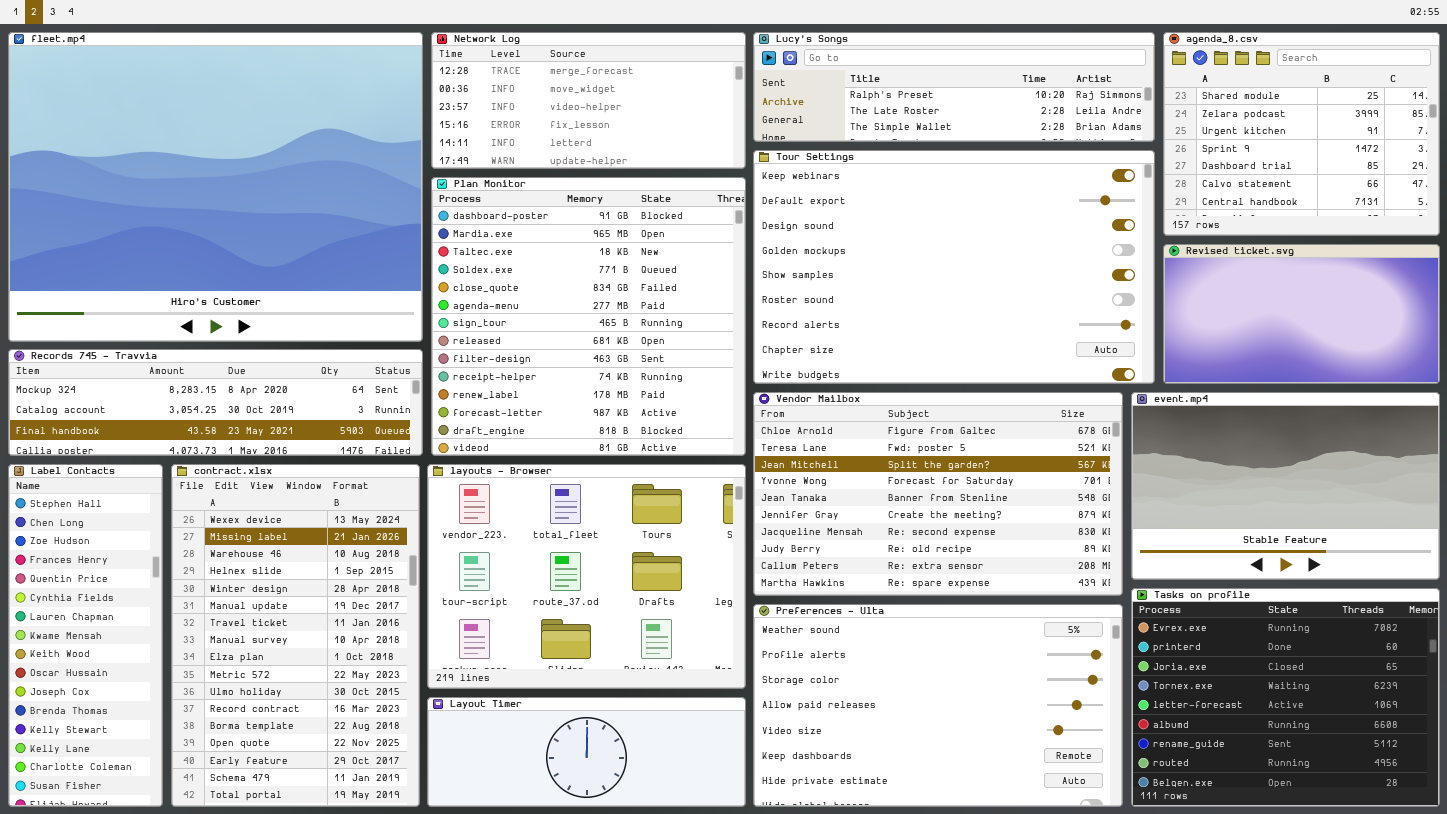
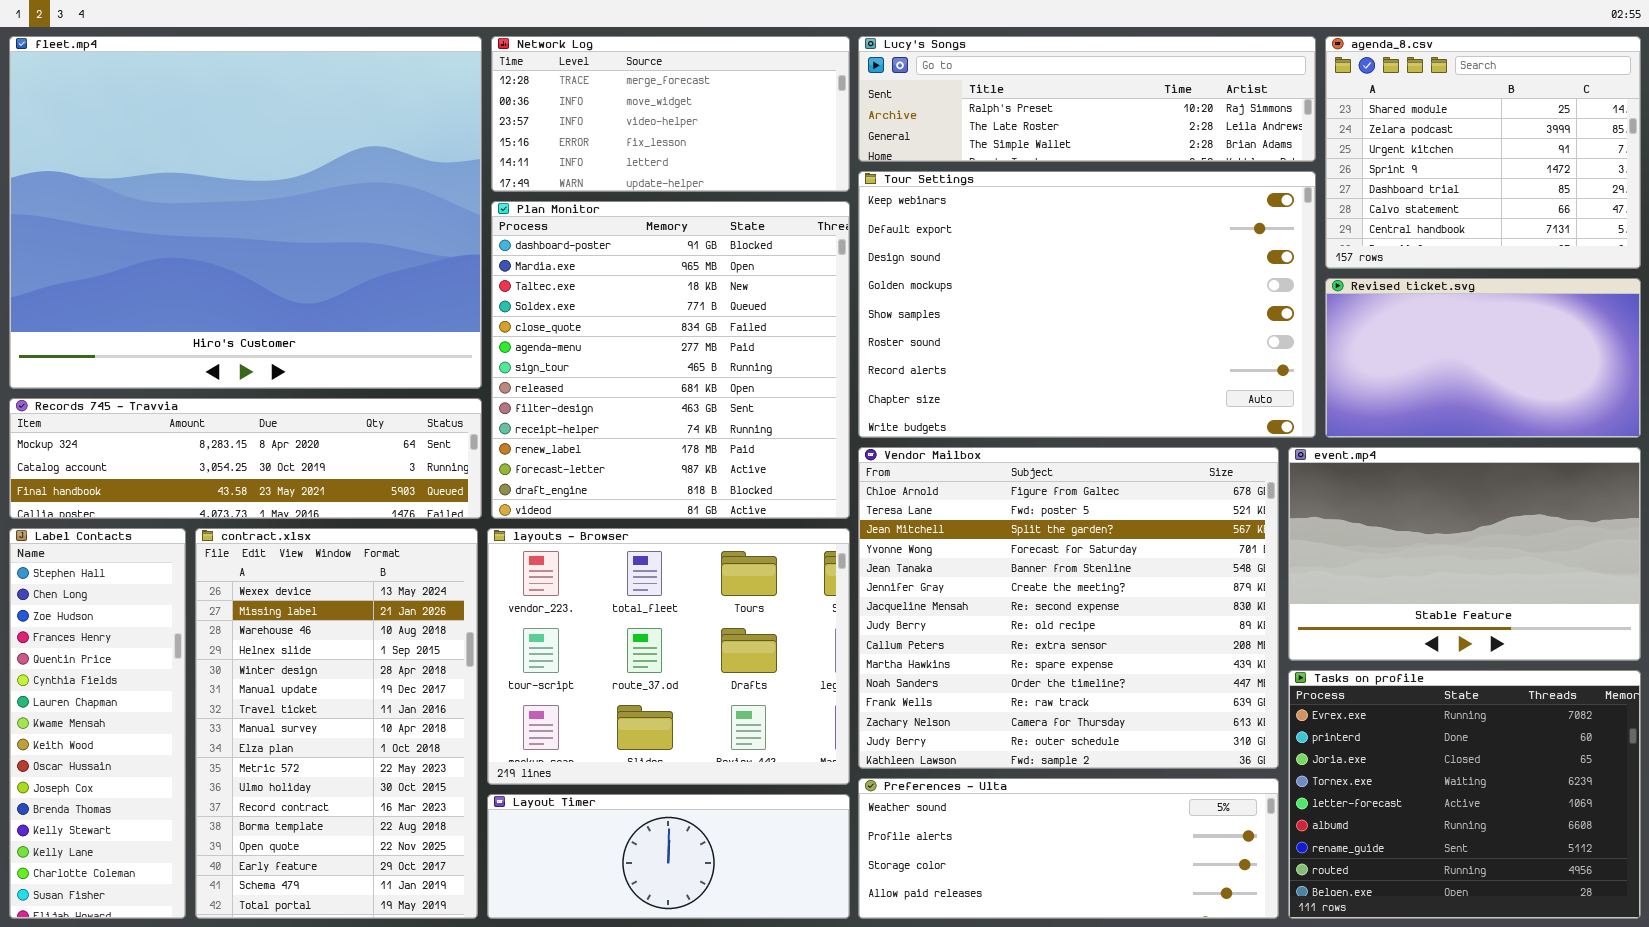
Vendor Mailbox: [753,392,1123,596] -> [858,447,1279,769], resized
Preferences - Ulta: [753,604,1123,807] -> [858,778,1279,919], resized

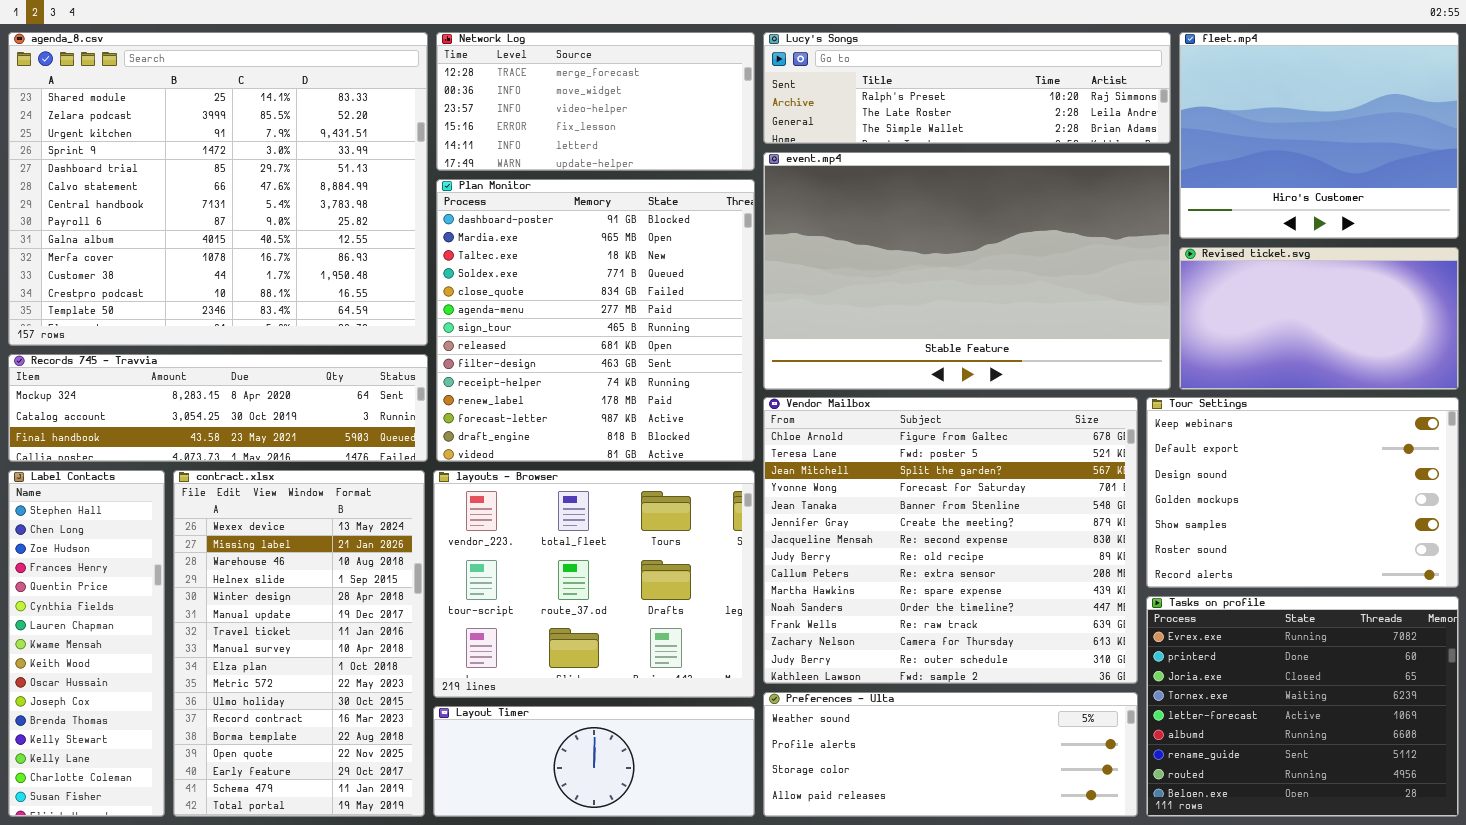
fleet.mp4: [9,36,482,389] -> [1179,32,1459,239], moved, resized
agenda_8.csv: [1325,36,1641,269] -> [8,32,428,346], moved, resized
Tour Settings: [858,171,1316,438] -> [1146,397,1459,588], moved, resized
event.mp4: [1288,447,1641,661] -> [763,152,1171,390], moved, resized

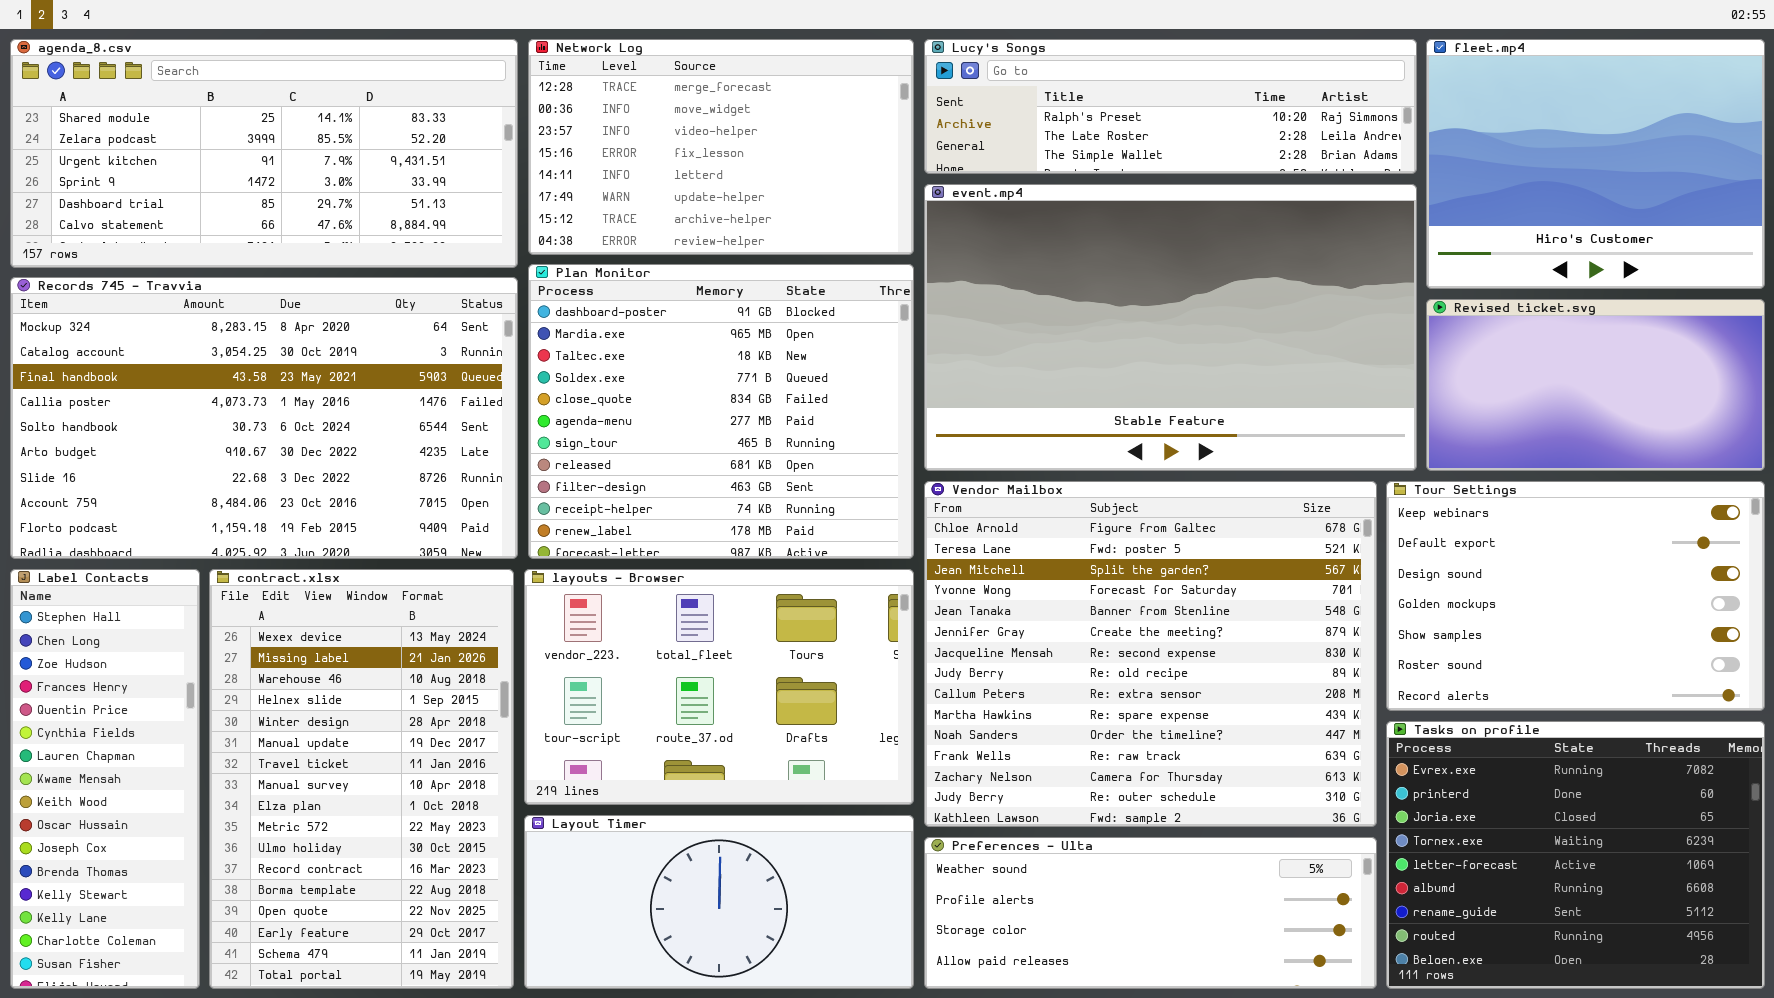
agenda_8.csv: [8,32,428,346] -> [10,39,518,268], resized
Network Log: [436,32,755,171] -> [528,39,914,255], resized
Plan Monitor: [436,179,755,462] -> [528,264,914,559], resized
Records 745 - Travvia: [8,354,428,462] -> [10,277,518,559], resized
layouts - Browser: [433,470,755,698] -> [524,569,914,805], resized
Layout Timer: [433,706,755,817] -> [524,815,914,989], resized

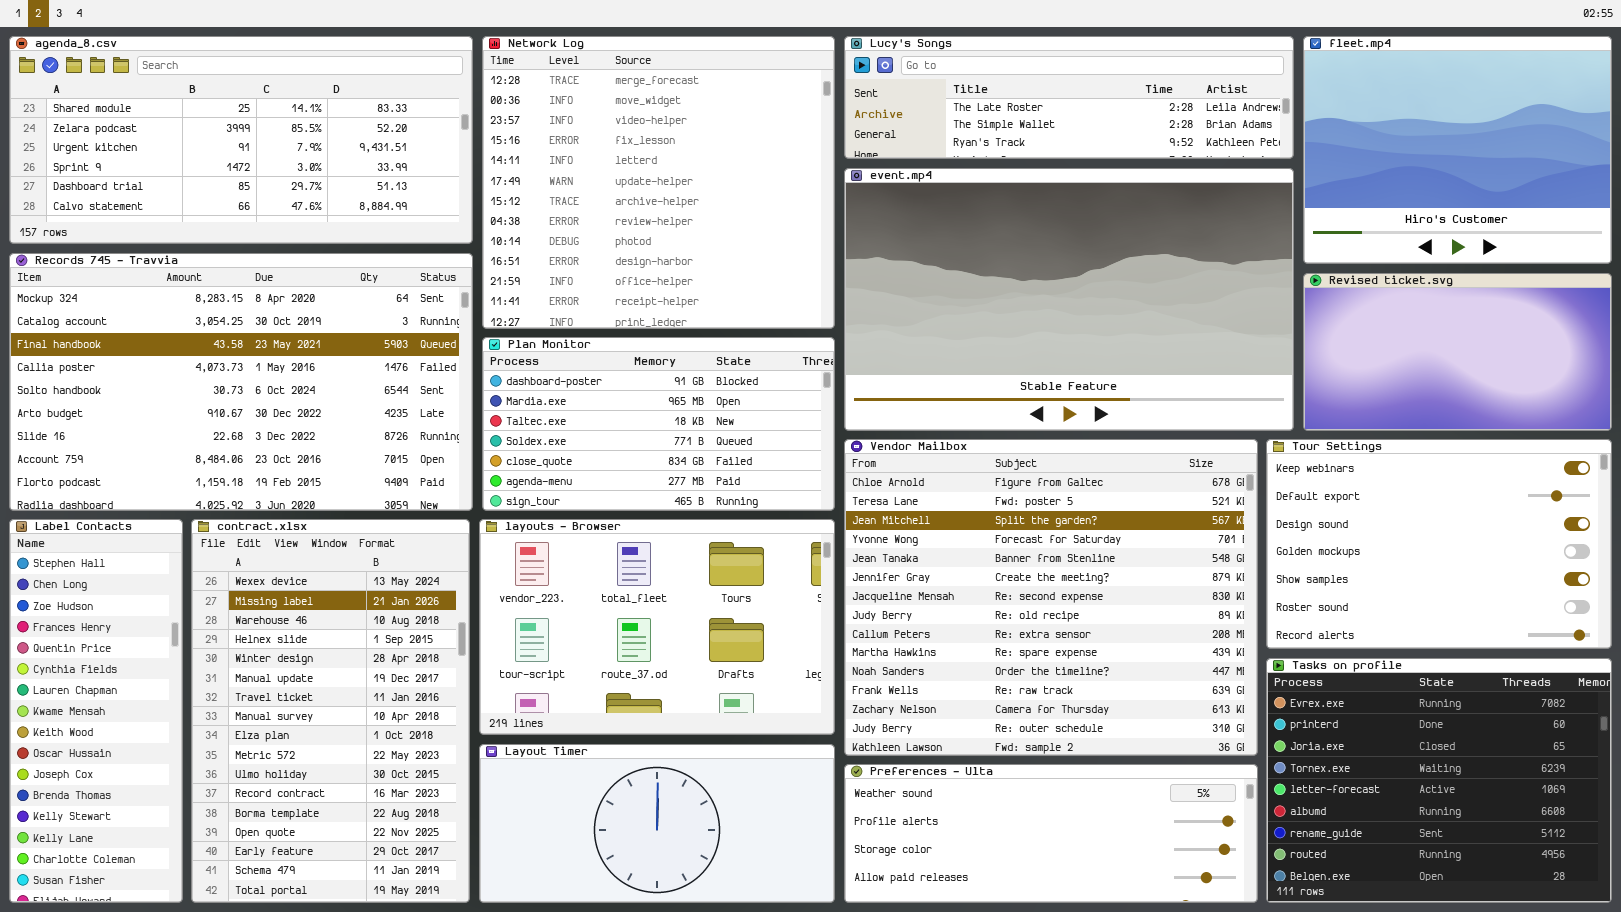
Network Log: [528,39,914,255] -> [482,36,835,329], resized
Lucy's Songs: [924,39,1417,174] -> [844,36,1294,159], scrolled down 1 row
Plan Monitor: [528,264,914,559] -> [482,337,835,511], resized

